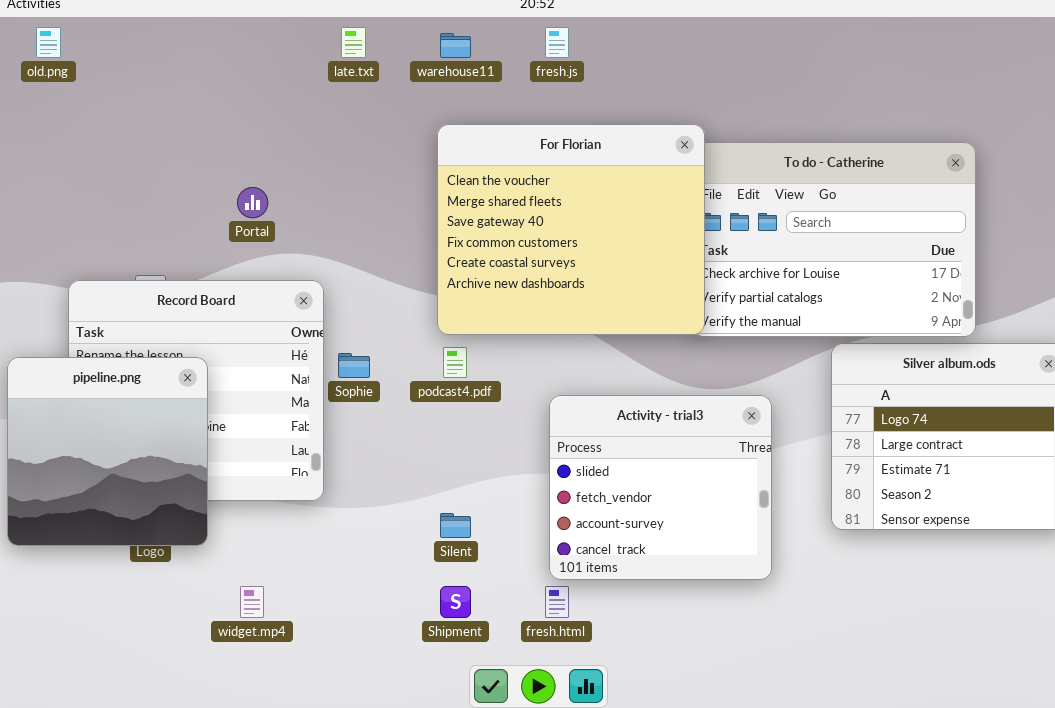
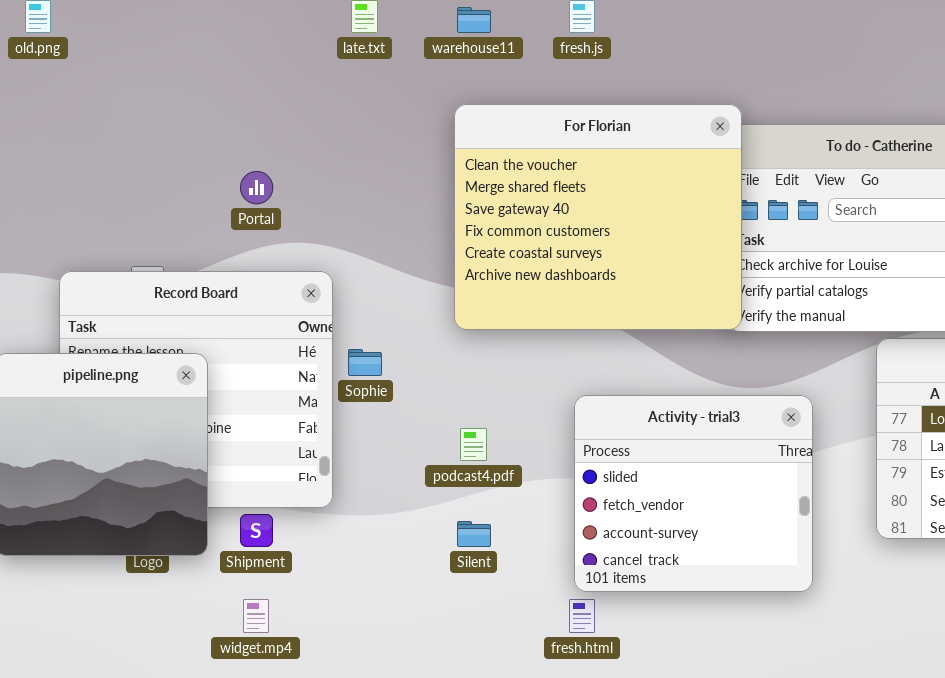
podcast4.pdf: [443,347,467,378] -> [460,428,487,461], moved
Shipment: [440,586,471,618] -> [240,514,273,547], moved

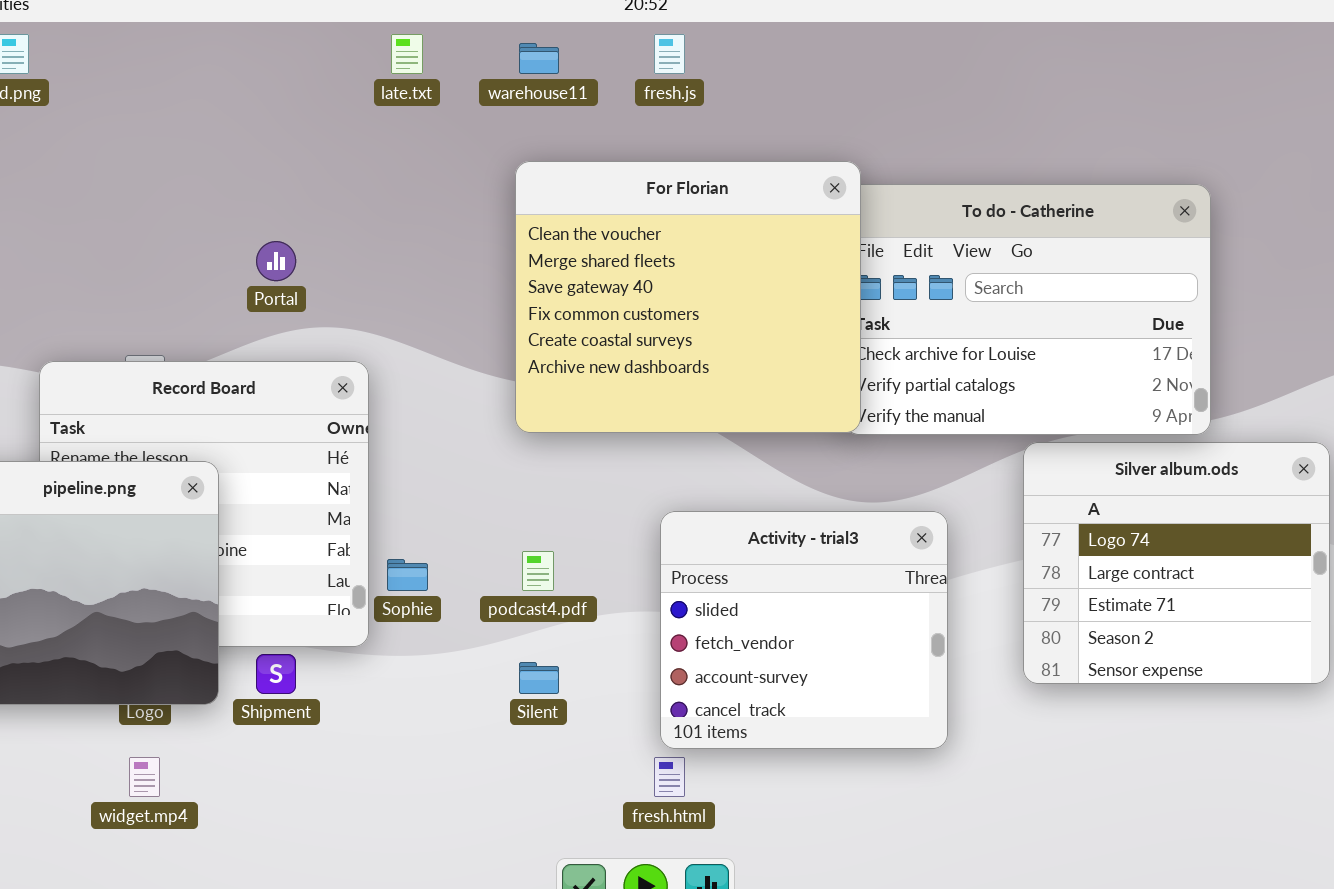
Sophie: [348,349,382,376] -> [387,559,428,591], moved
widget.mp4: [243,599,269,633] -> [129,757,160,797], moved

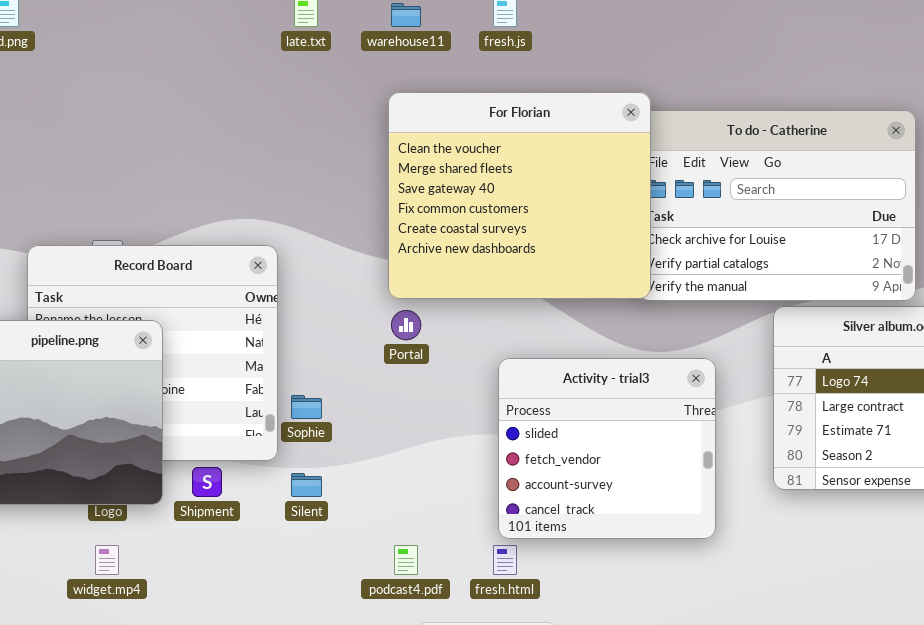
Portal: [256,241,296,281] -> [391,310,421,340], moved
podcast4.pdf: [522,551,554,591] -> [394,545,418,575], moved
Silent: [519,662,559,694] -> [291,473,322,497], moved

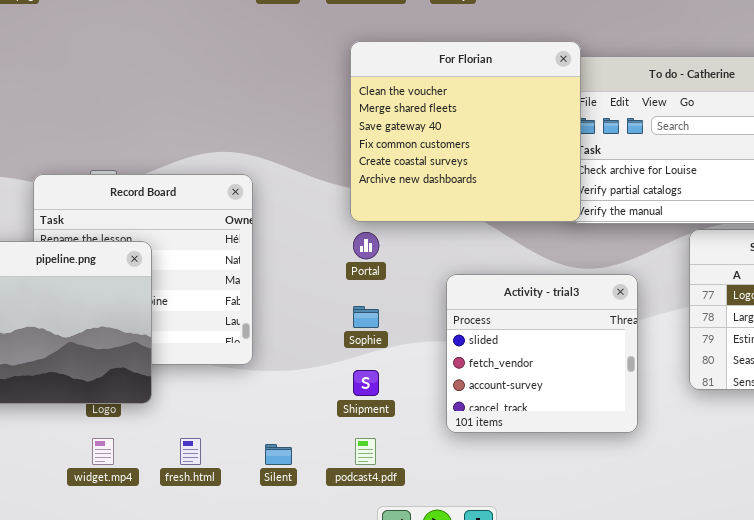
Sophie: [291,395,322,419] -> [353,306,379,328], moved
Shipment: [192,467,222,497] -> [353,370,379,396], moved
Silent: [291,473,322,497] -> [265,444,292,465], moved
fresh.html: [493,545,517,575] -> [180,438,201,465], moved

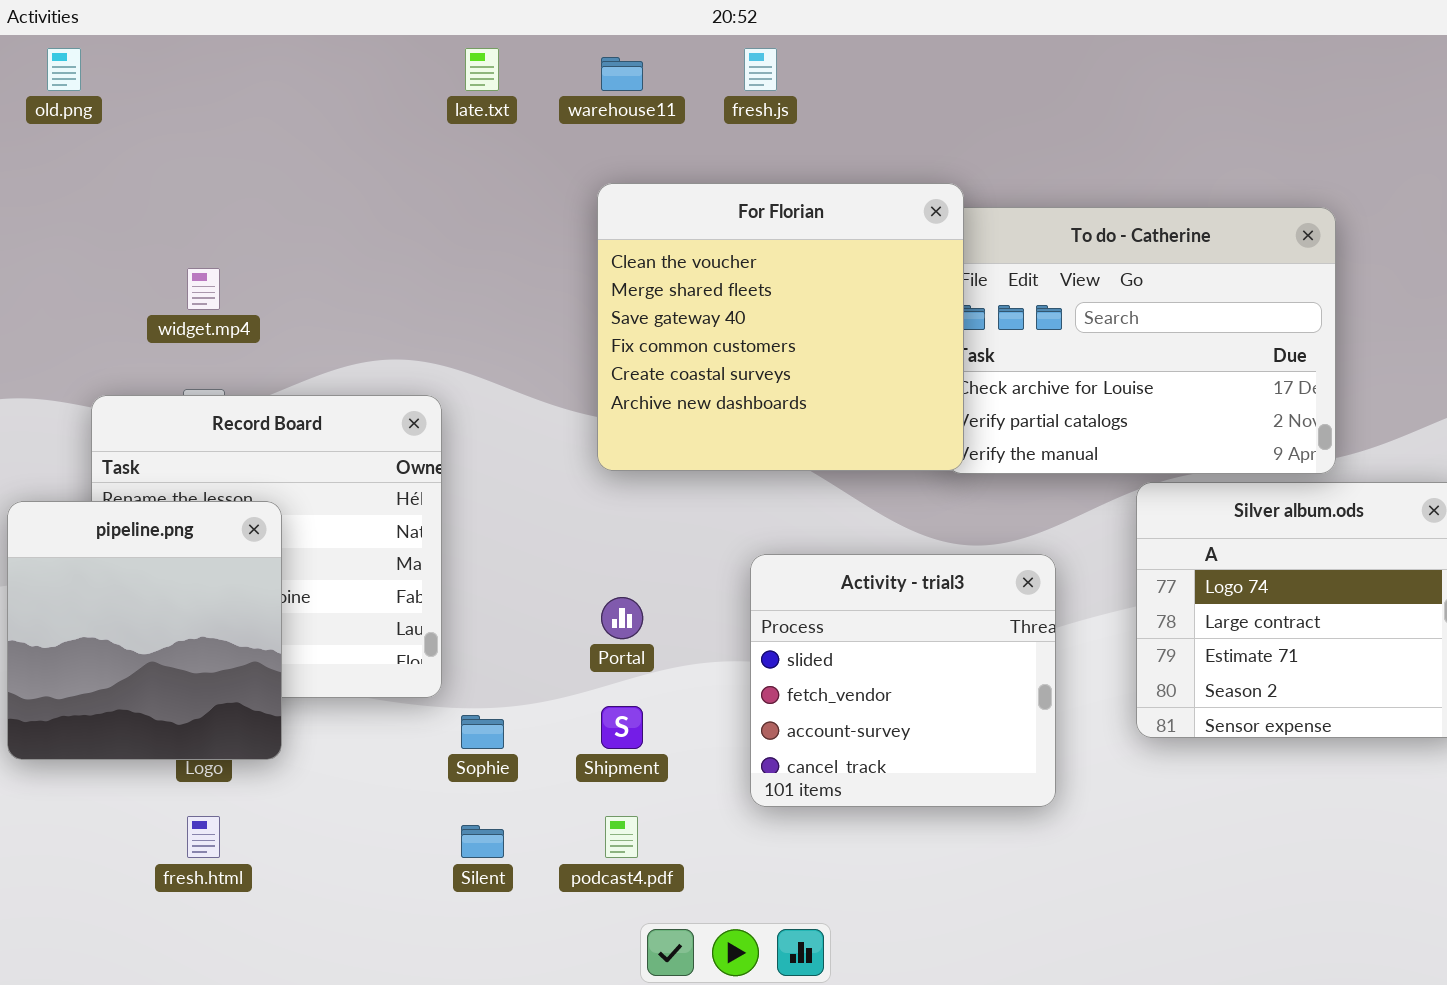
Portal: [353,232,379,259] -> [601,597,643,639], moved
Sophie: [353,306,379,328] -> [461,715,504,749], moved
widget.mp4: [92,438,114,465] -> [187,268,220,310], moved
fresh.html: [180,438,201,465] -> [187,816,220,858], moved

